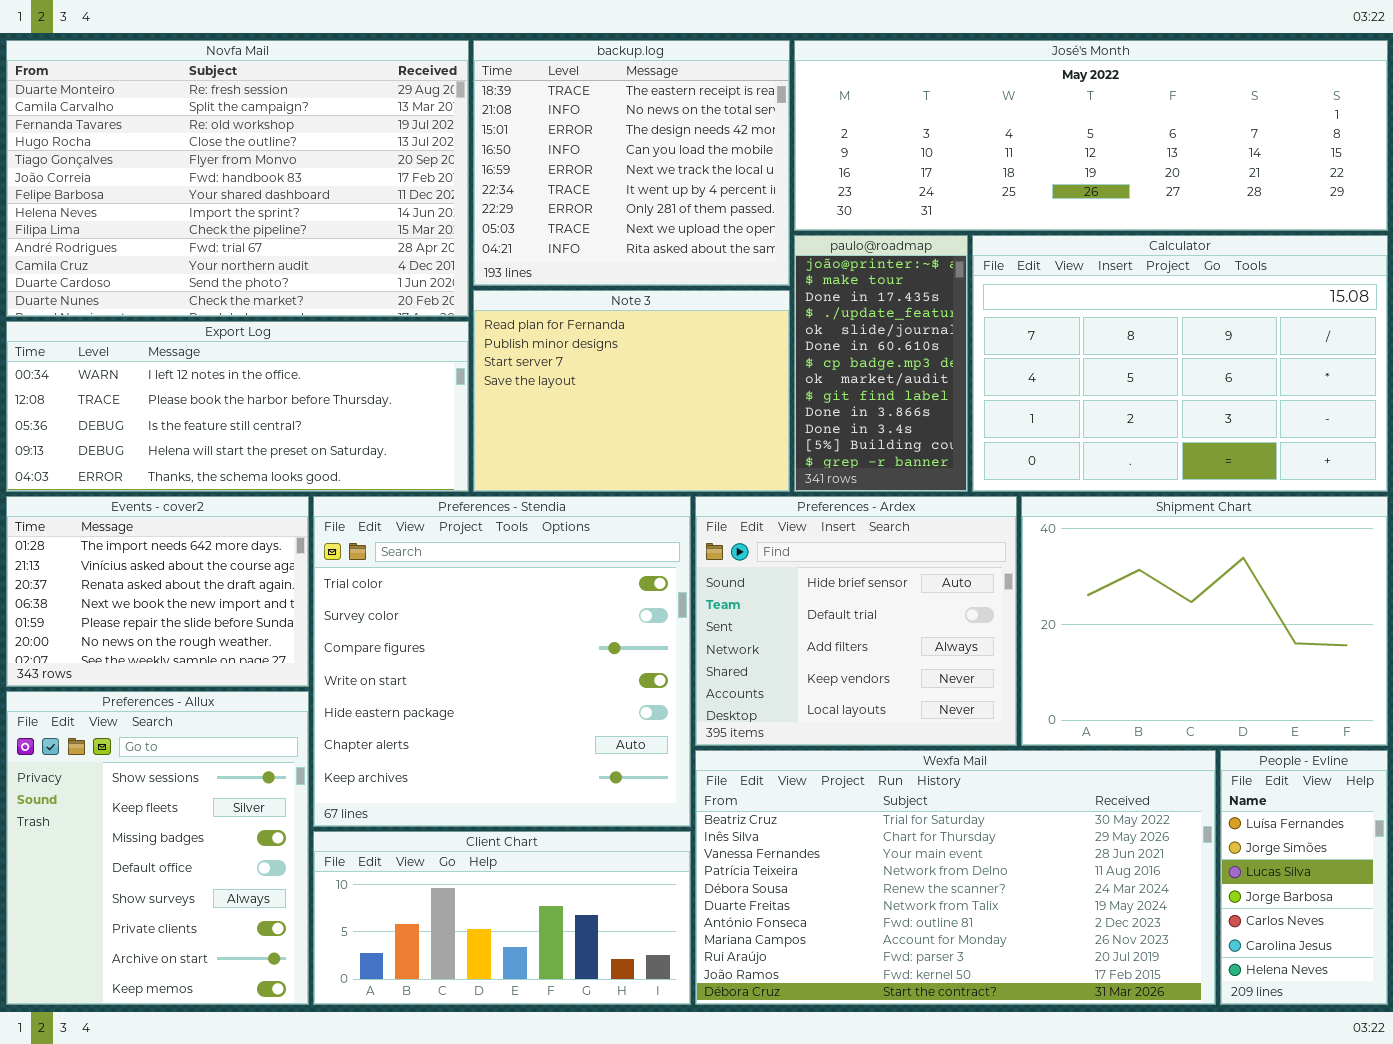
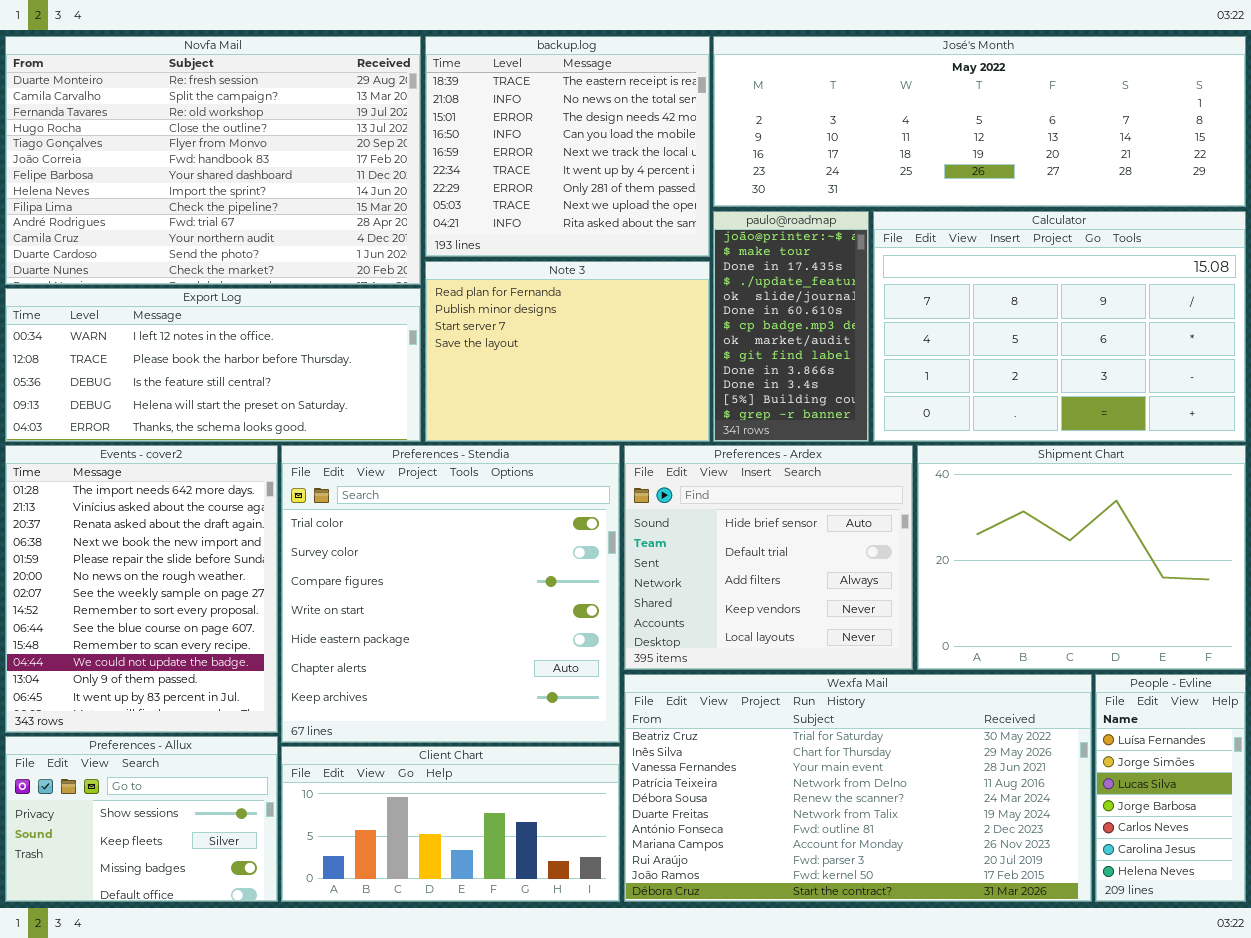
Events - cover2: [6,496,309,687] -> [5,445,278,733], resized
Preferences - Allux: [6,691,309,1005] -> [5,736,278,902], resized

